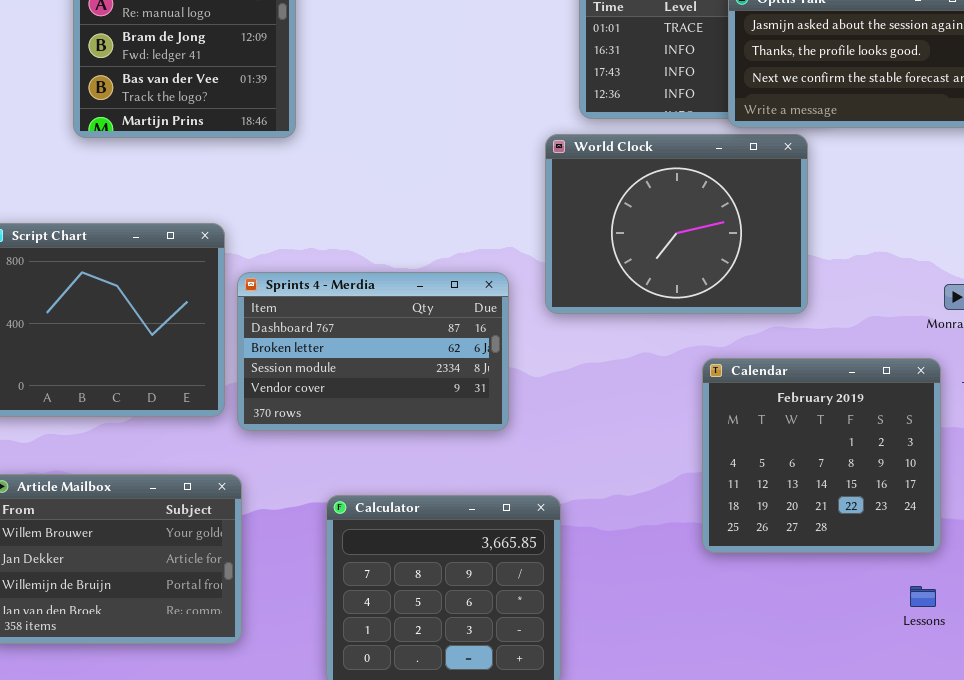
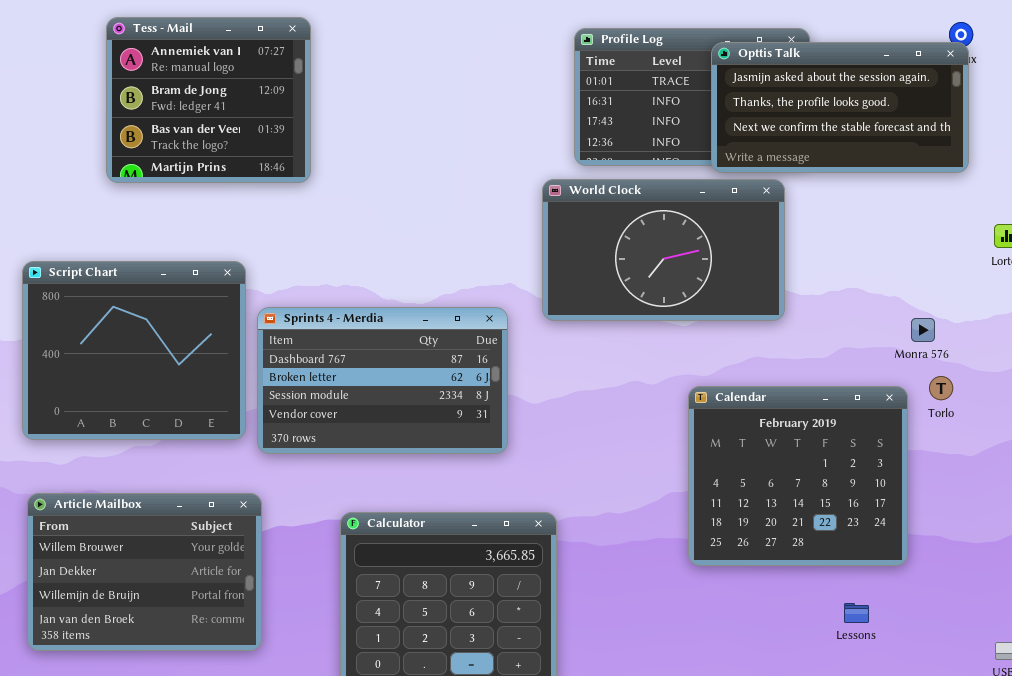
World Clock: [545,134,808,314] -> [542,179,785,321], resized
Lessons: [910,586,936,607] -> [844,603,869,623], moved

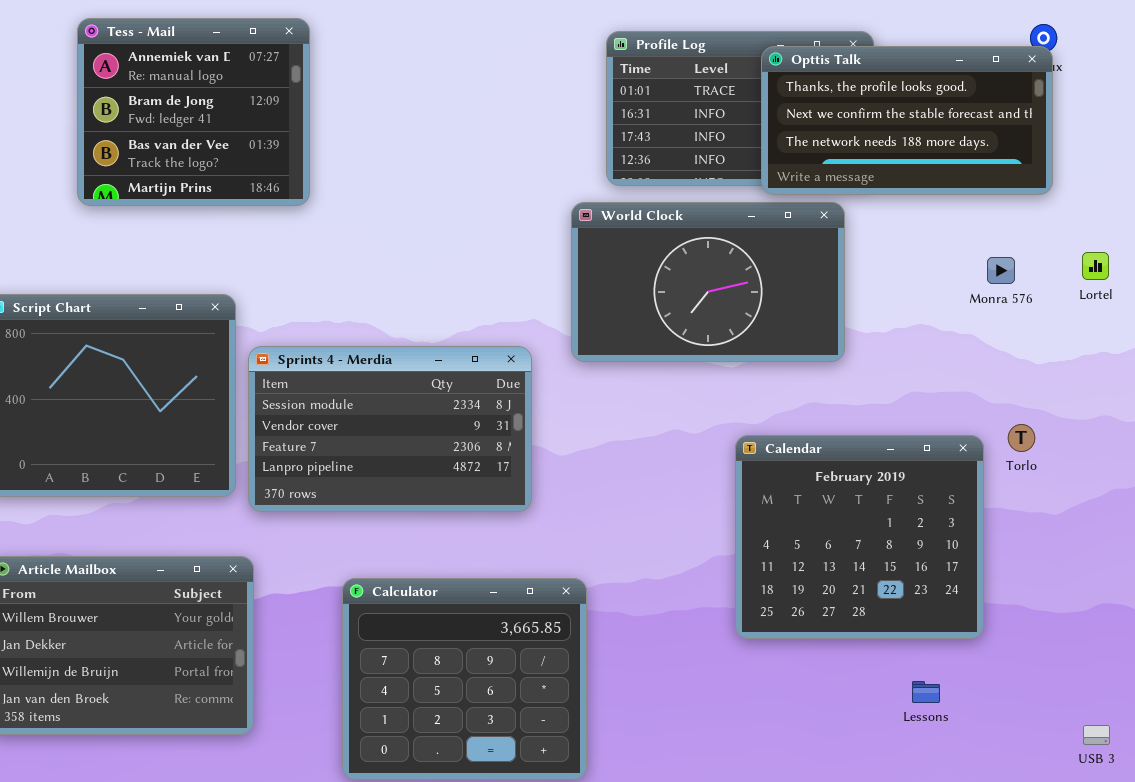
Opttis Talk: [711,42,969,173] -> [761,46,1053,195], scrolled down 1 row
Sprints 4 - Merdia: [257,307,508,454] -> [248,346,532,512], scrolled down 2 rows
Monra 576: [911,318,935,342] -> [987,257,1015,284], moved

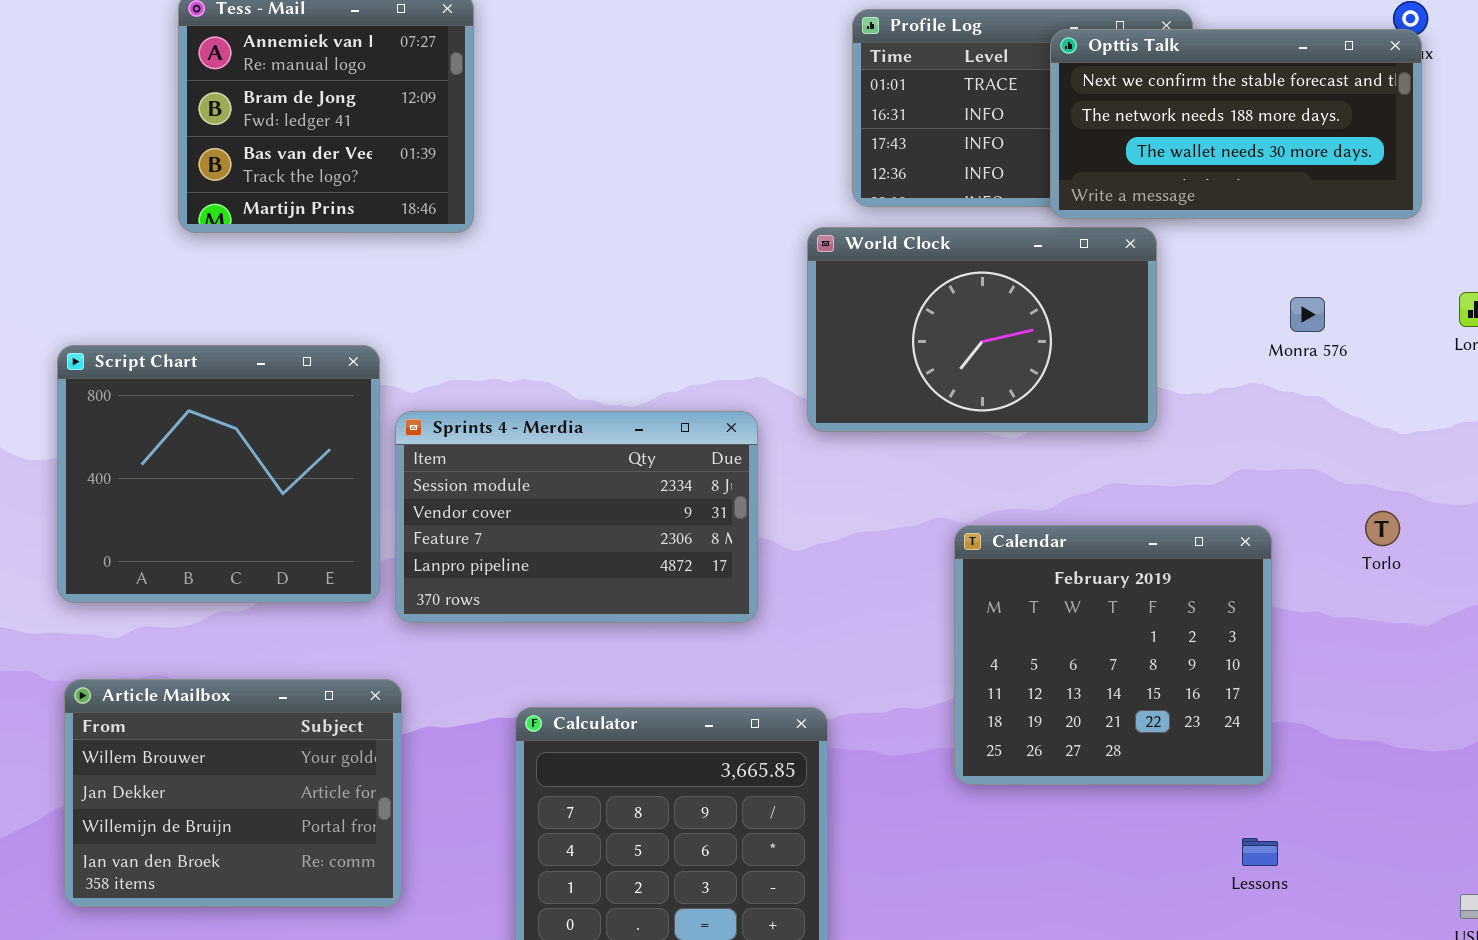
Opttis Talk: [761,46,1053,195] -> [1050,29,1422,219], scrolled down 1 row
Monra 576: [987,257,1015,284] -> [1290,297,1325,332], moved
Calendar: [735,435,984,639] -> [954,525,1272,785], moved

